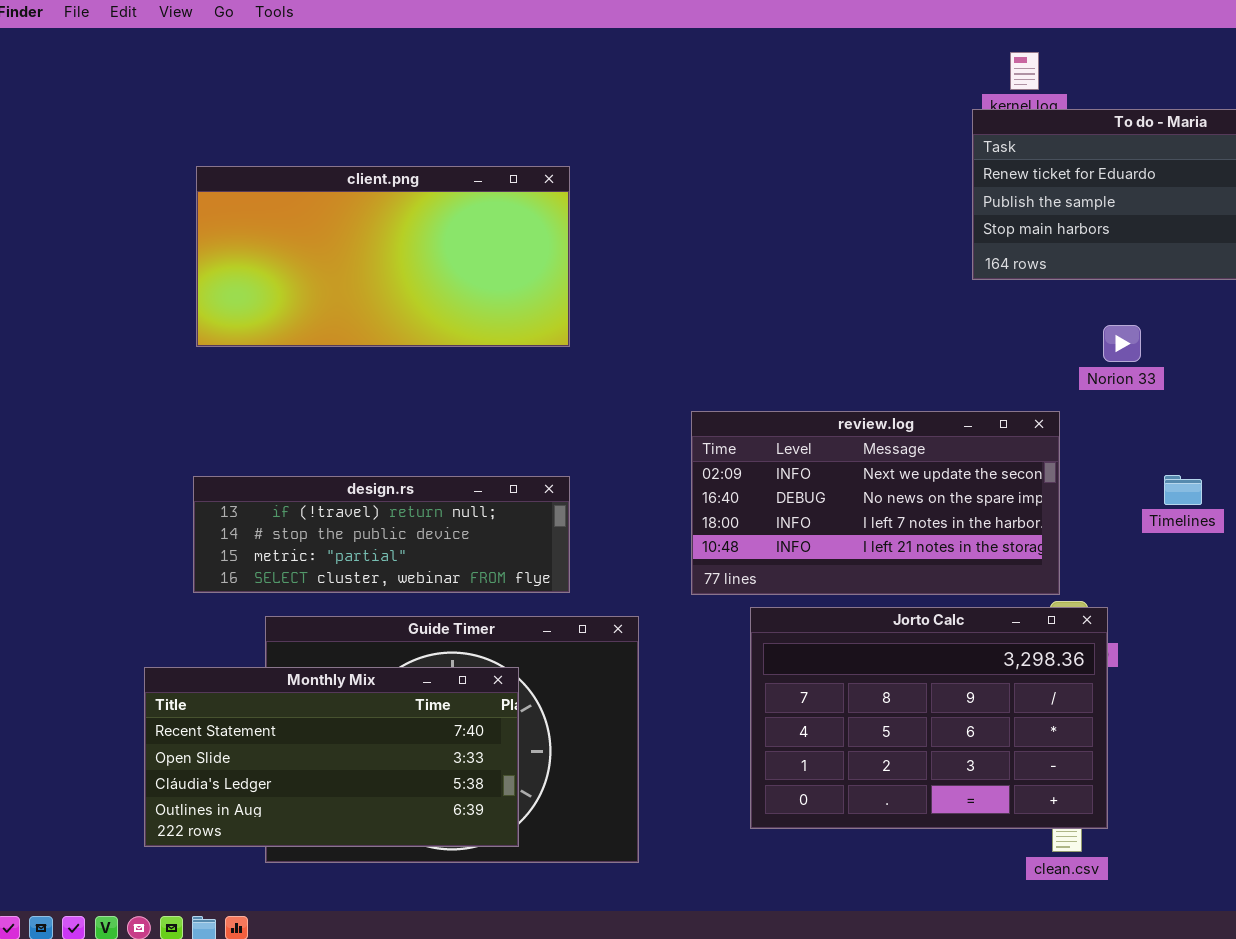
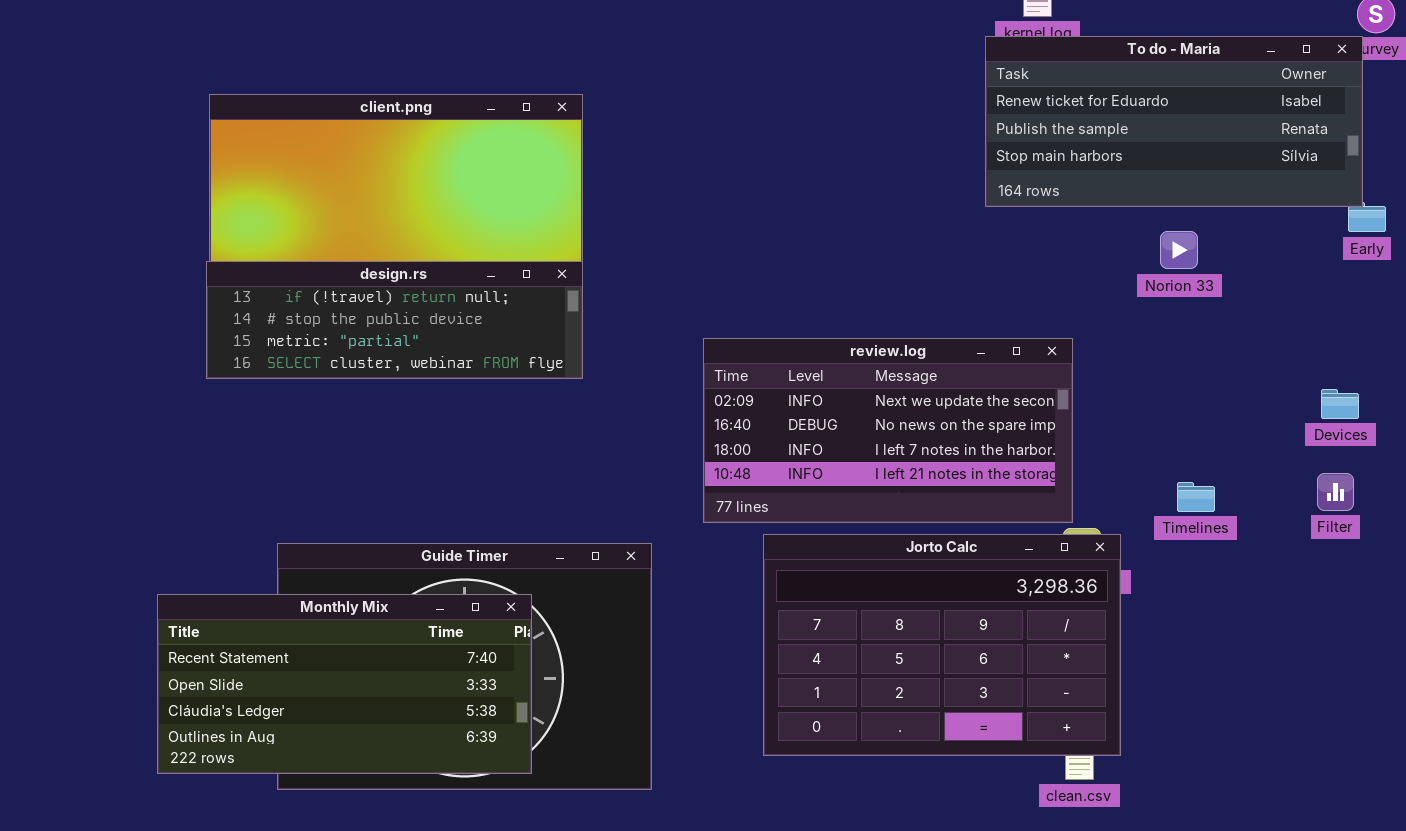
Norion 33: [1103,325,1141,362] -> [1160,231,1198,269], moved
Timelines: [1164,475,1202,505] -> [1177,482,1215,512], moved
design.rs: [193,476,570,593] -> [206,261,583,379], moved

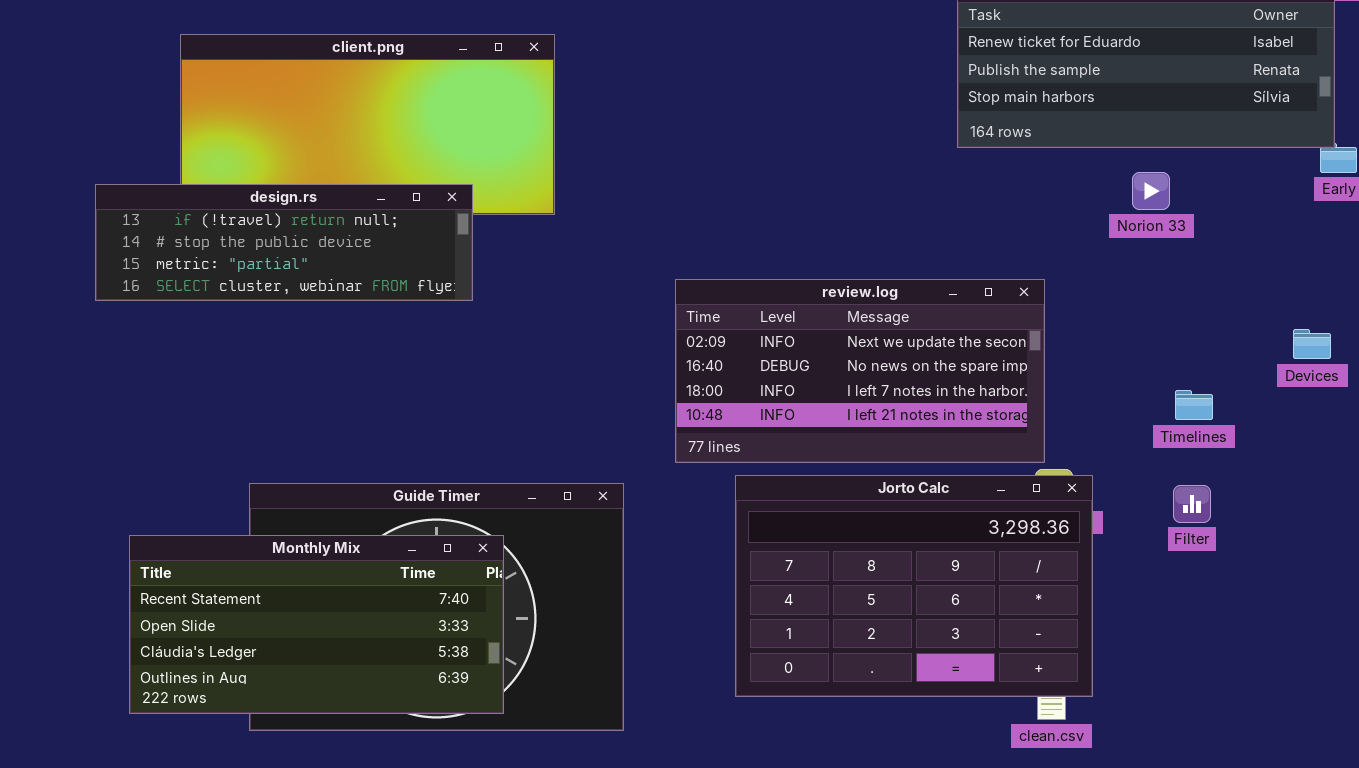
design.rs: [206,261,583,379] -> [95,184,473,301], moved
Filter: [1317,473,1354,511] -> [1173,485,1211,523], moved
Timelines: [1177,482,1215,512] -> [1175,390,1213,420], moved

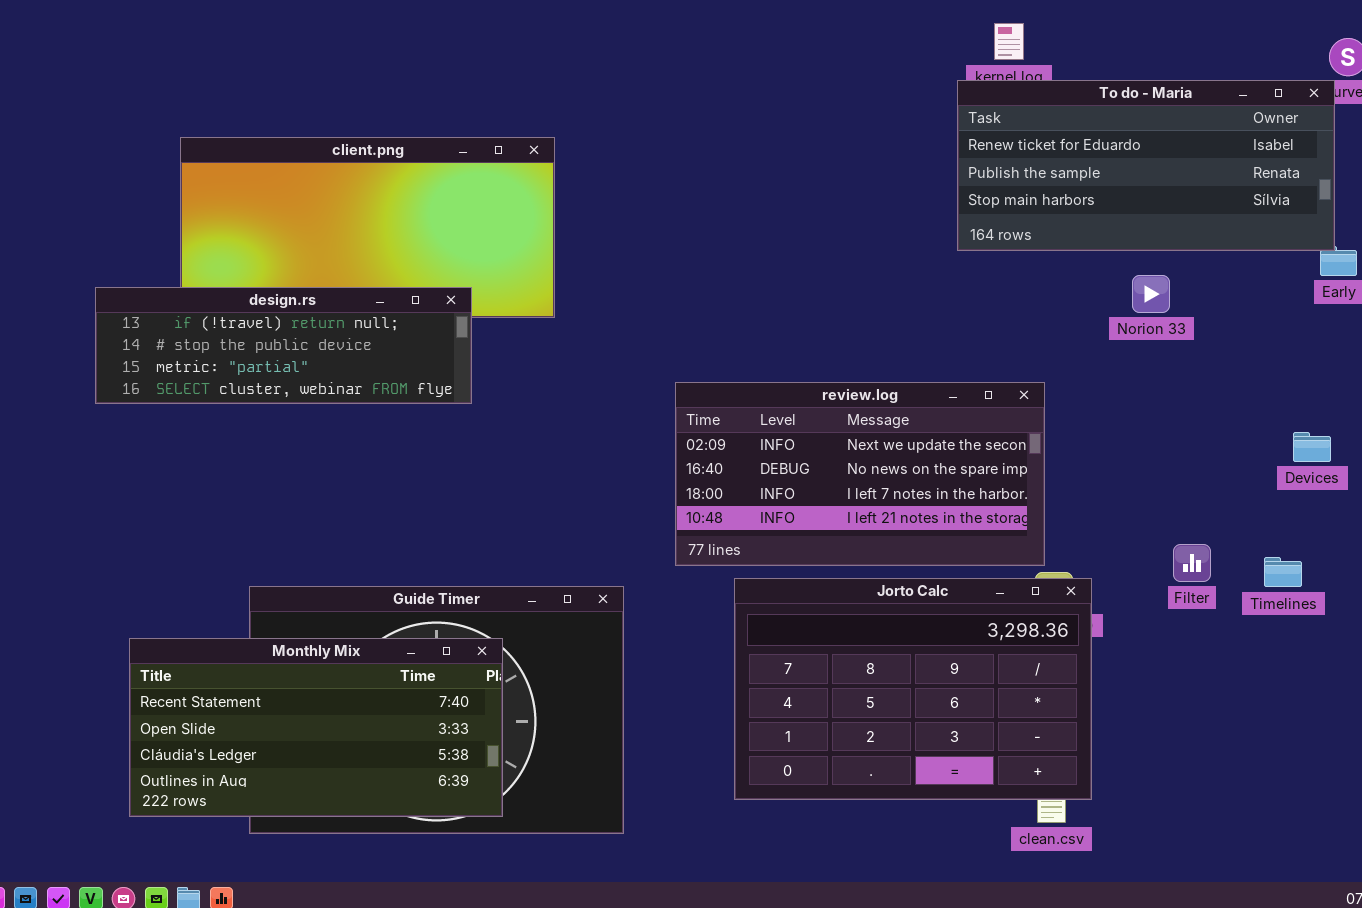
Timelines: [1175,390,1213,420] -> [1264,557,1302,587], moved
Filter: [1173,485,1211,523] -> [1173,544,1211,582], moved

